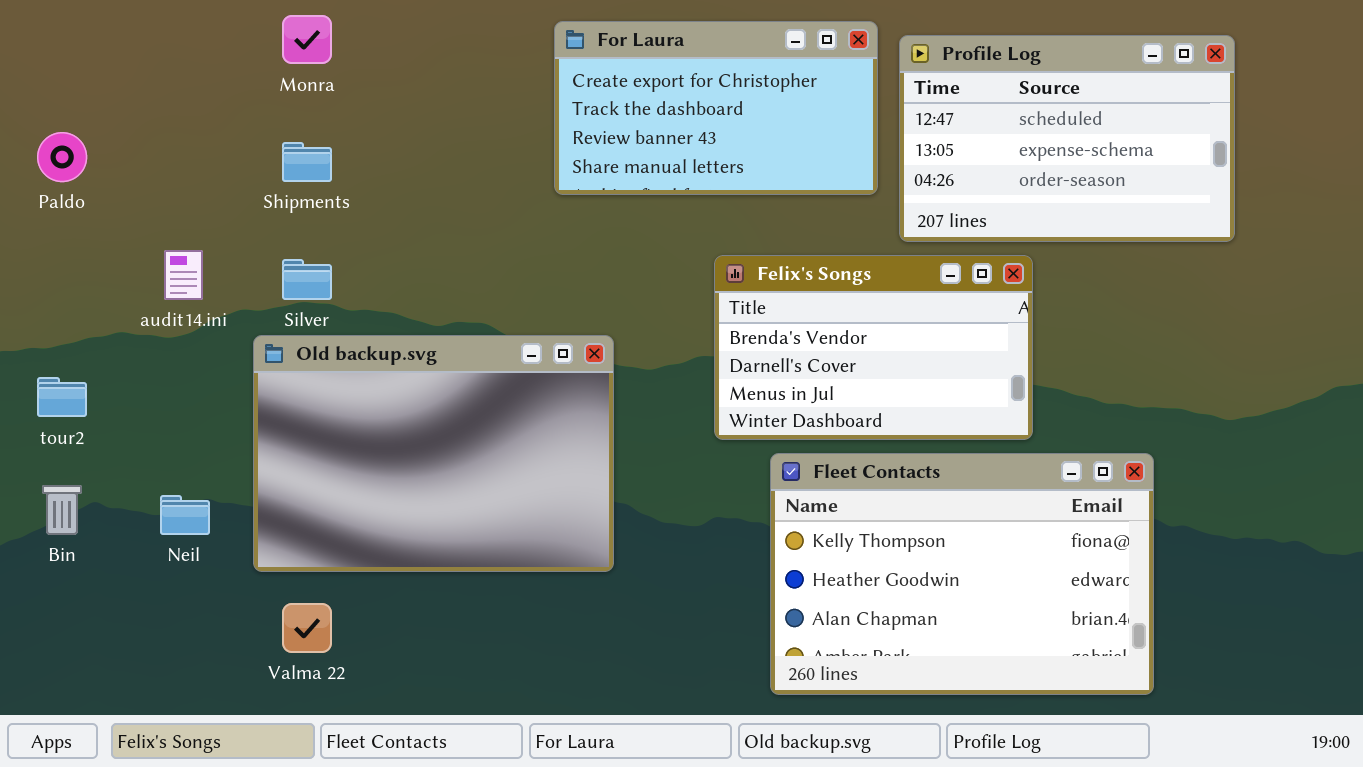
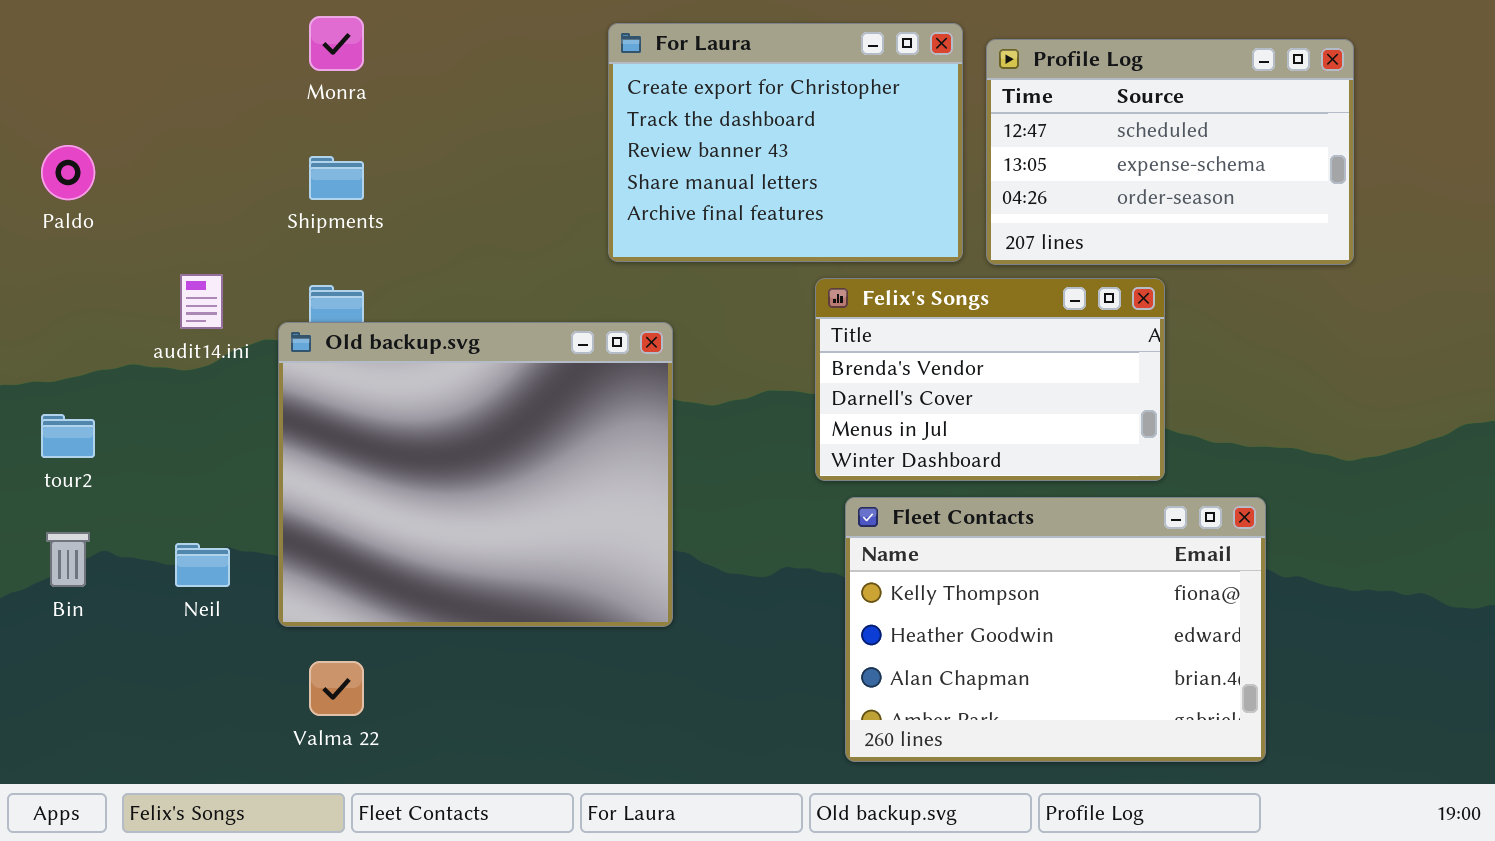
For Laura: [554,21,878,195] -> [608,23,963,262], resized
Felix's Songs: [714,255,1033,440] -> [815,278,1165,481], moved
Old backup.svg: [253,335,614,572] -> [278,322,673,627], resized

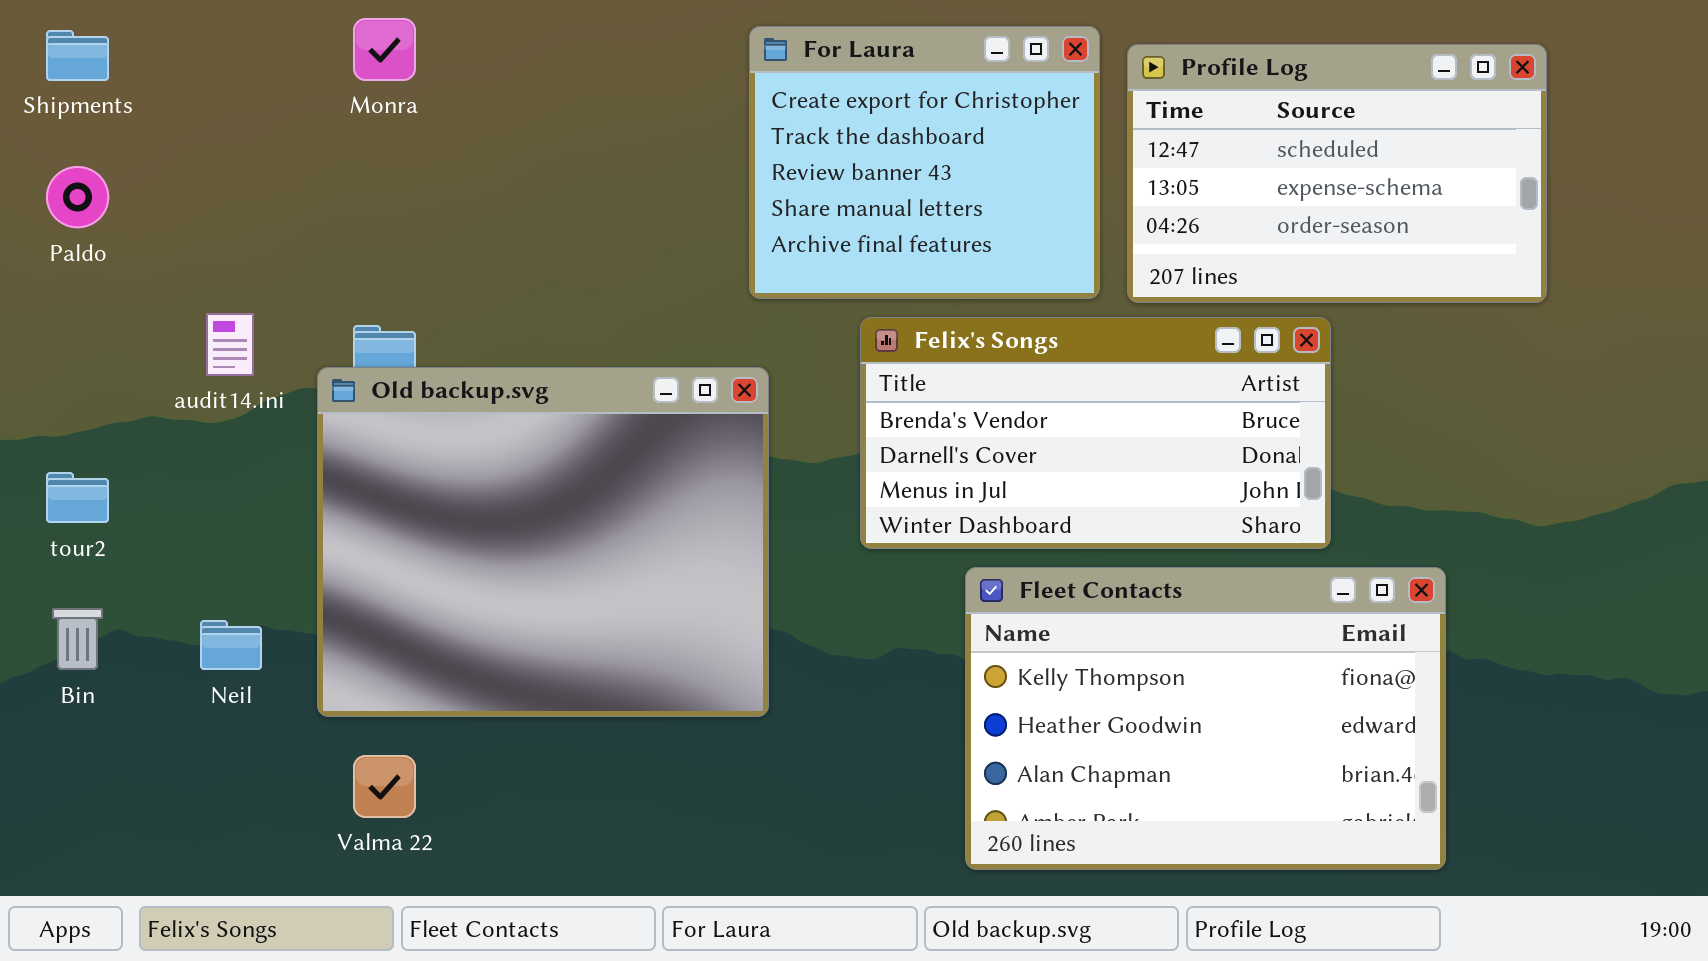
For Laura: [608,23,963,262] -> [749,26,1100,299], resized
Shipments: [309,156,364,200] -> [46,30,109,81], moved
Felix's Songs: [815,278,1165,481] -> [860,317,1331,549], resized

